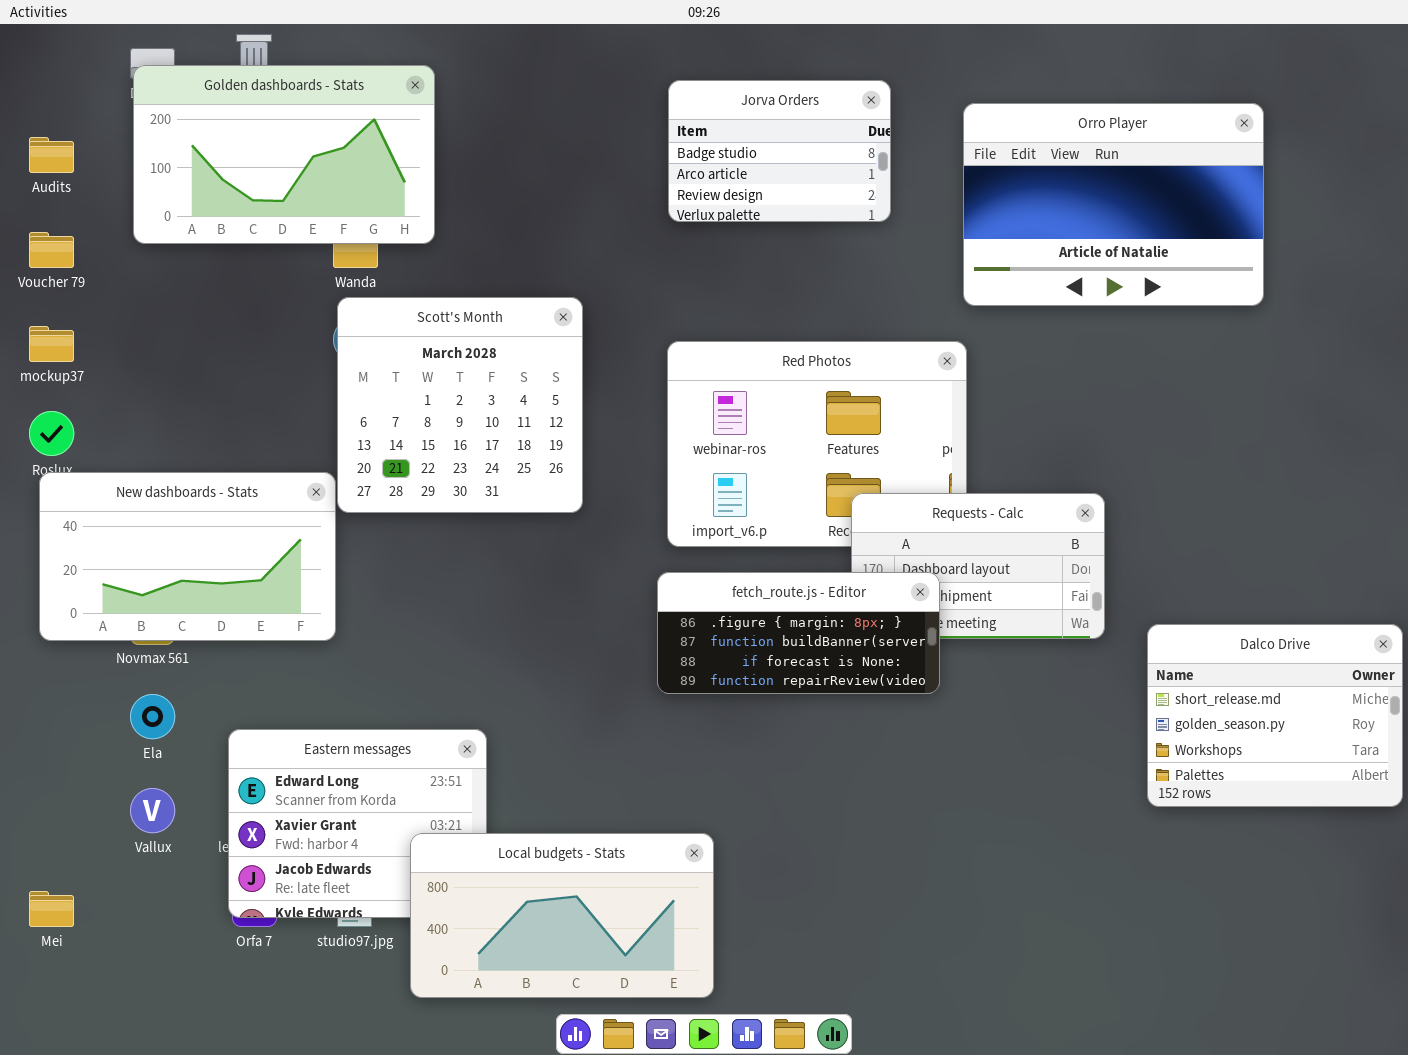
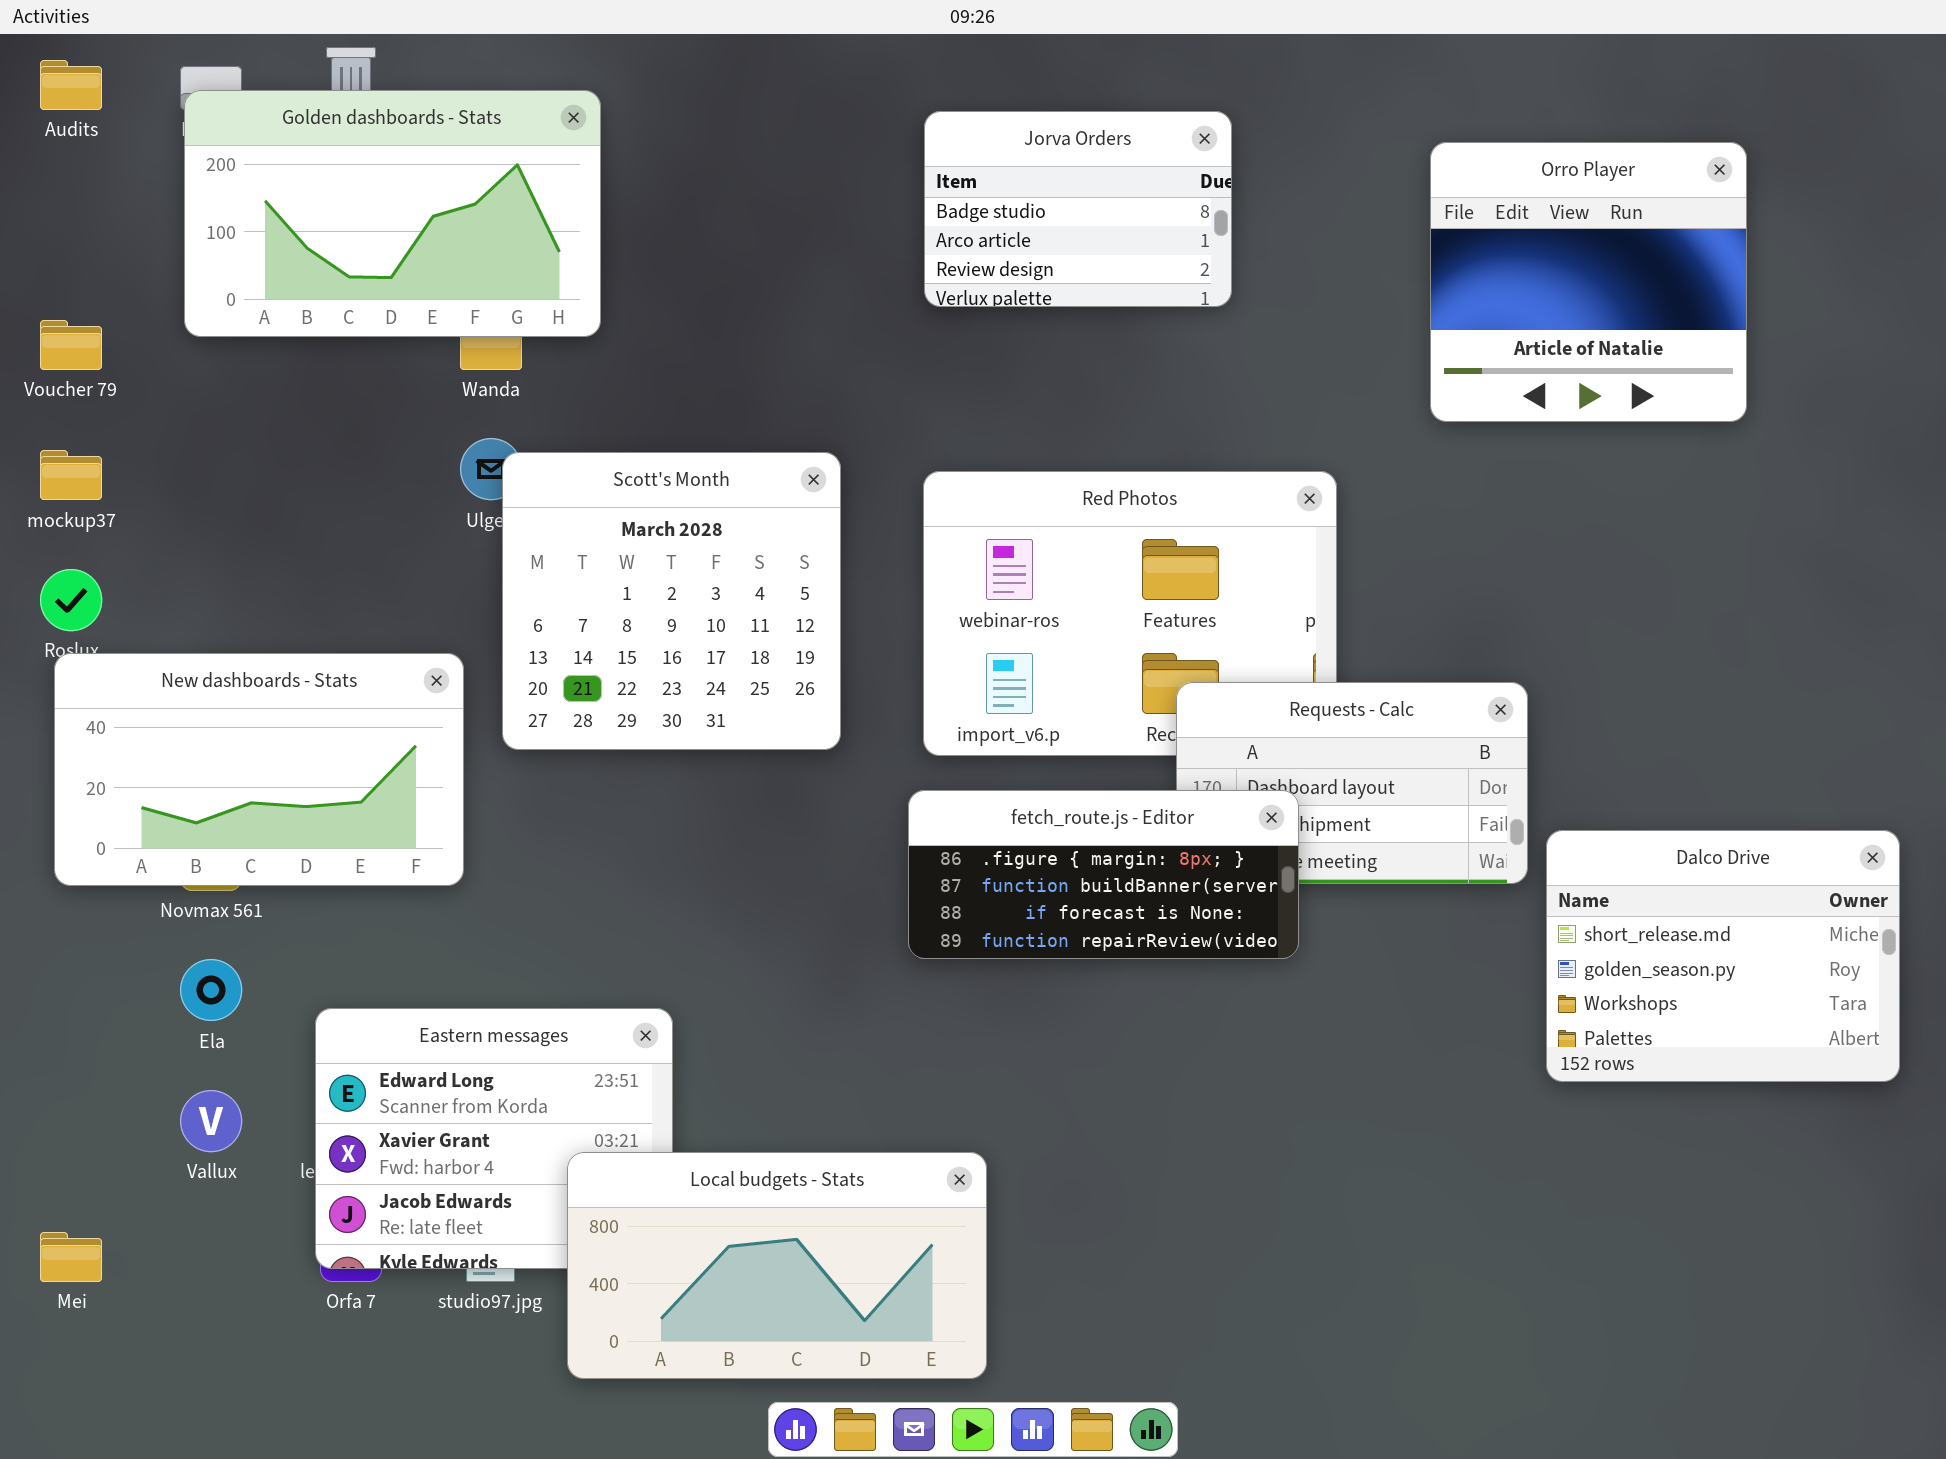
Orro Player: [963,103,1264,306] -> [1430,142,1747,422], resized
Audits: [29,137,74,173] -> [40,60,102,110], moved
Scott's Month: [337,297,583,513] -> [502,452,841,750], moved
Dalco Drive: [1147,624,1403,807] -> [1546,830,1900,1082], moved

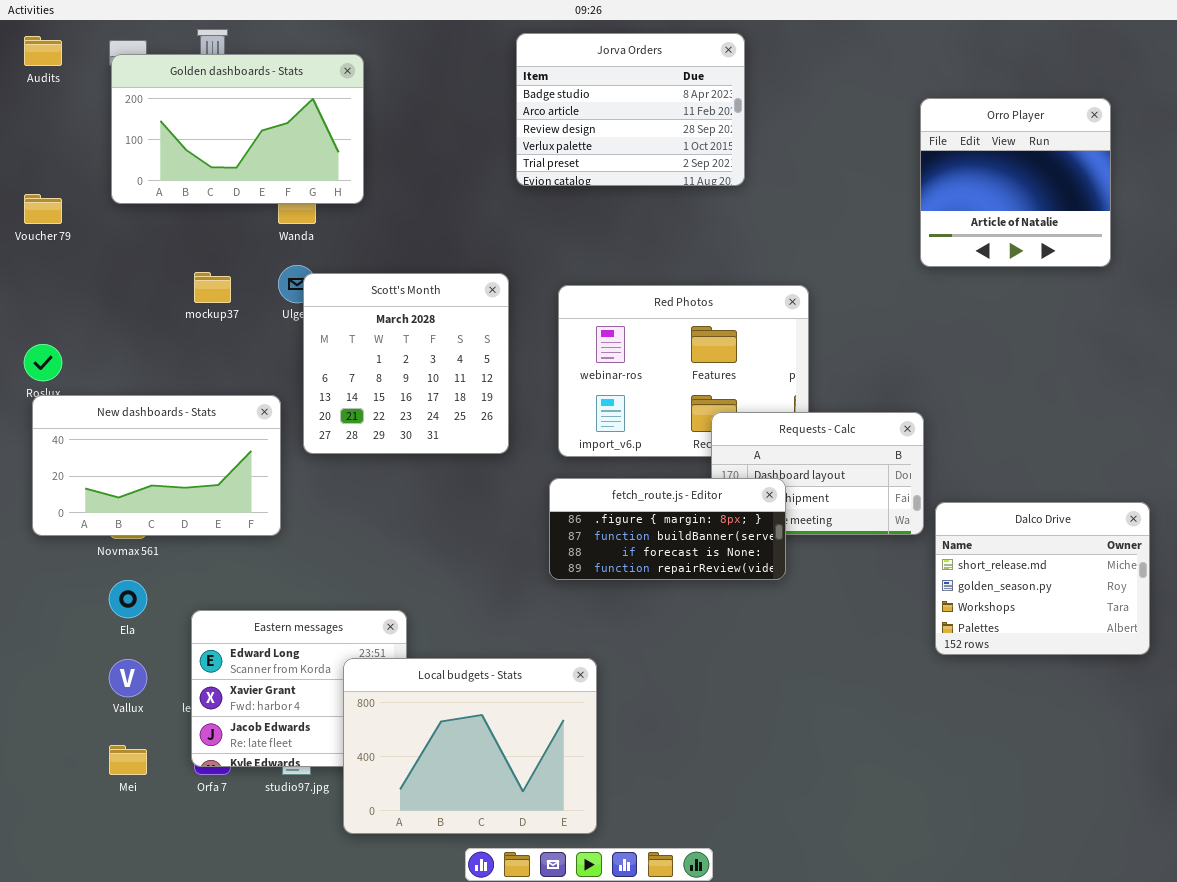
Jorva Orders: [924,111,1232,307] -> [516,33,745,186], resized
Orro Player: [1430,142,1747,422] -> [920,98,1111,267], moved
mockup37: [40,450,102,500] -> [194,272,231,303], moved
Local budgets - Stats: [567,1152,987,1379] -> [343,658,597,834], resized
Mei: [40,1232,102,1282] -> [109,745,147,775], moved

